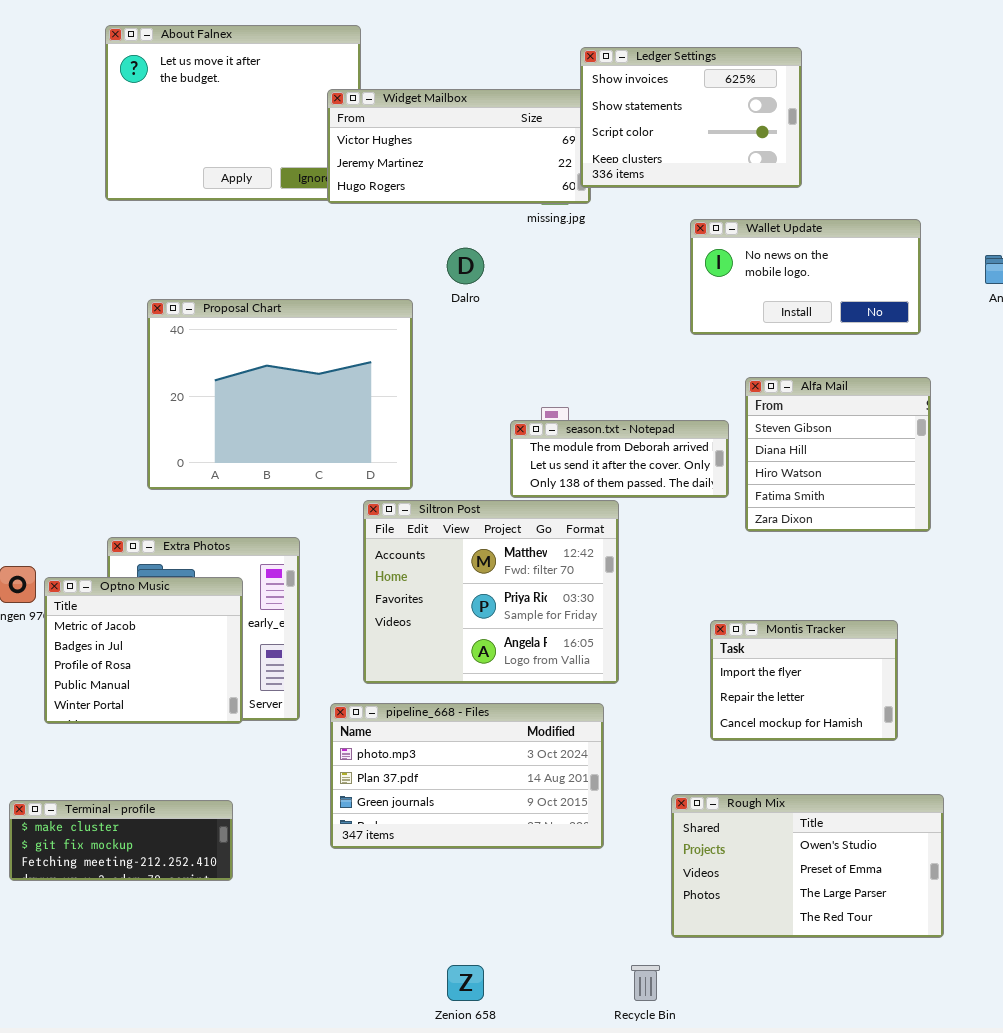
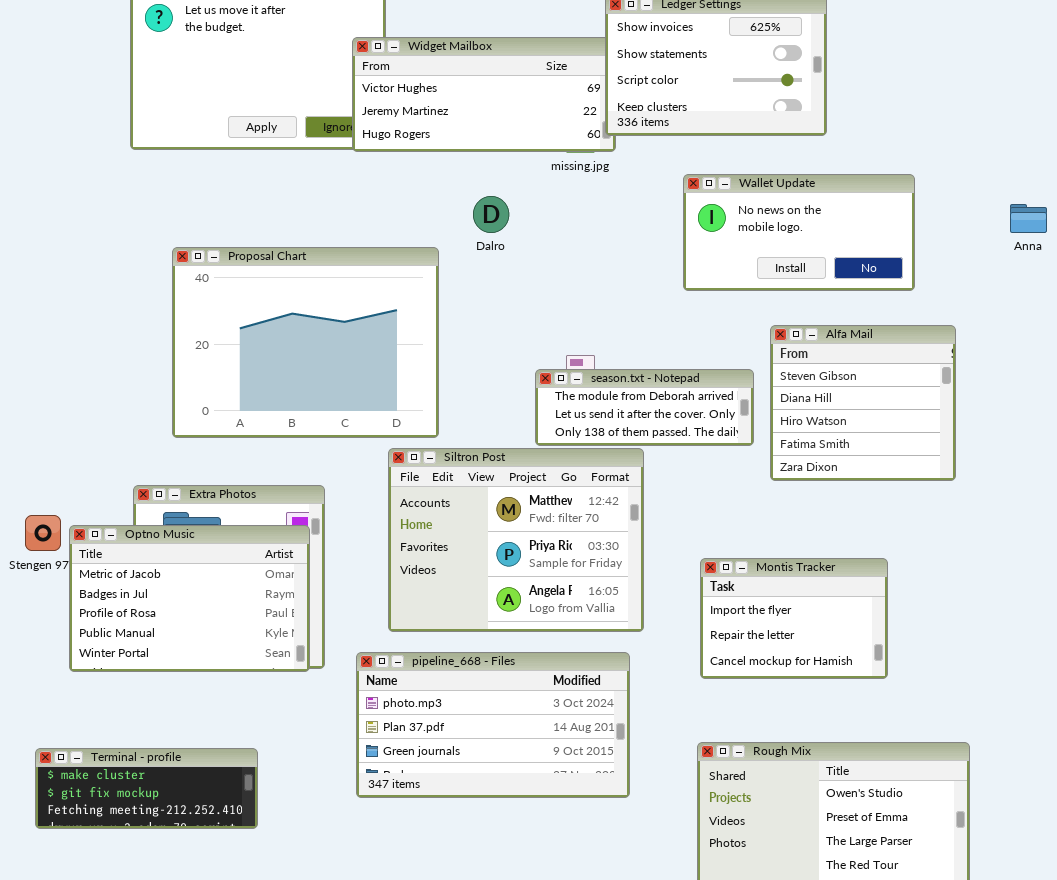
Wallet Update: [690,219,921,335] -> [683,174,915,291], moved
Optno Music: [44,577,243,724] -> [69,525,310,672], resized
Montis Tracker: [710,620,898,741] -> [700,558,888,679], moved

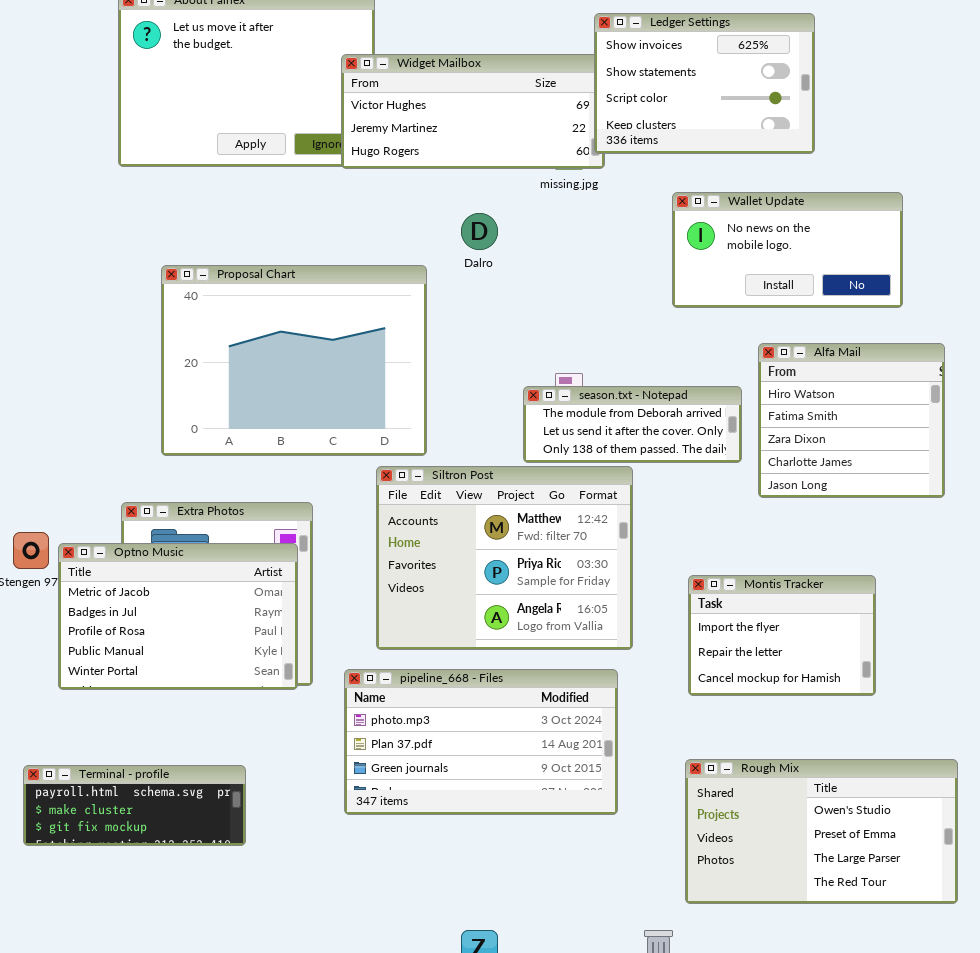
Alfa Mail: [770,325,956,481] -> [758,343,945,498], scrolled down 2 rows
Terminal - profile: [35,748,258,829] -> [23,765,246,846], scrolled up 1 row

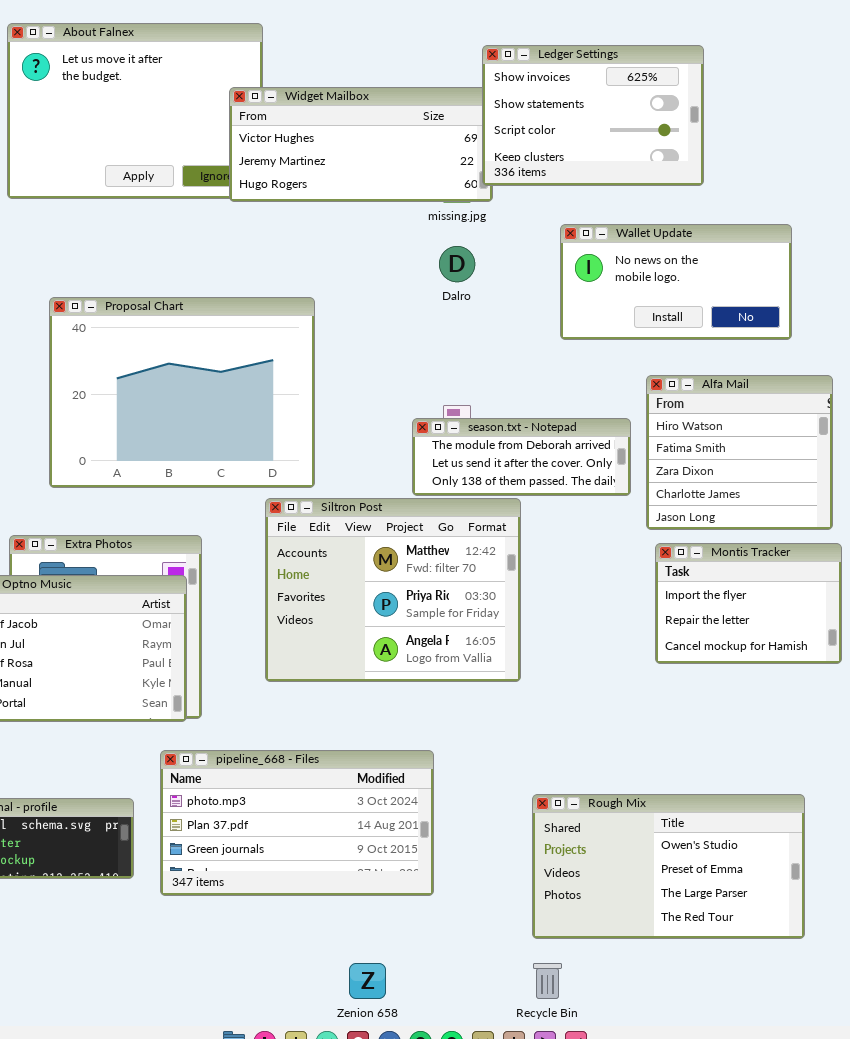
Dalro: [461,213,498,250] -> [439,246,475,282], moved
Montis Tracker: [688,575,876,696] -> [655,543,842,664], moved
pipeline_668 - Files: [344,669,618,815] -> [160,750,434,896], moved
Rough Mix: [685,759,958,904] -> [532,794,805,939], moved

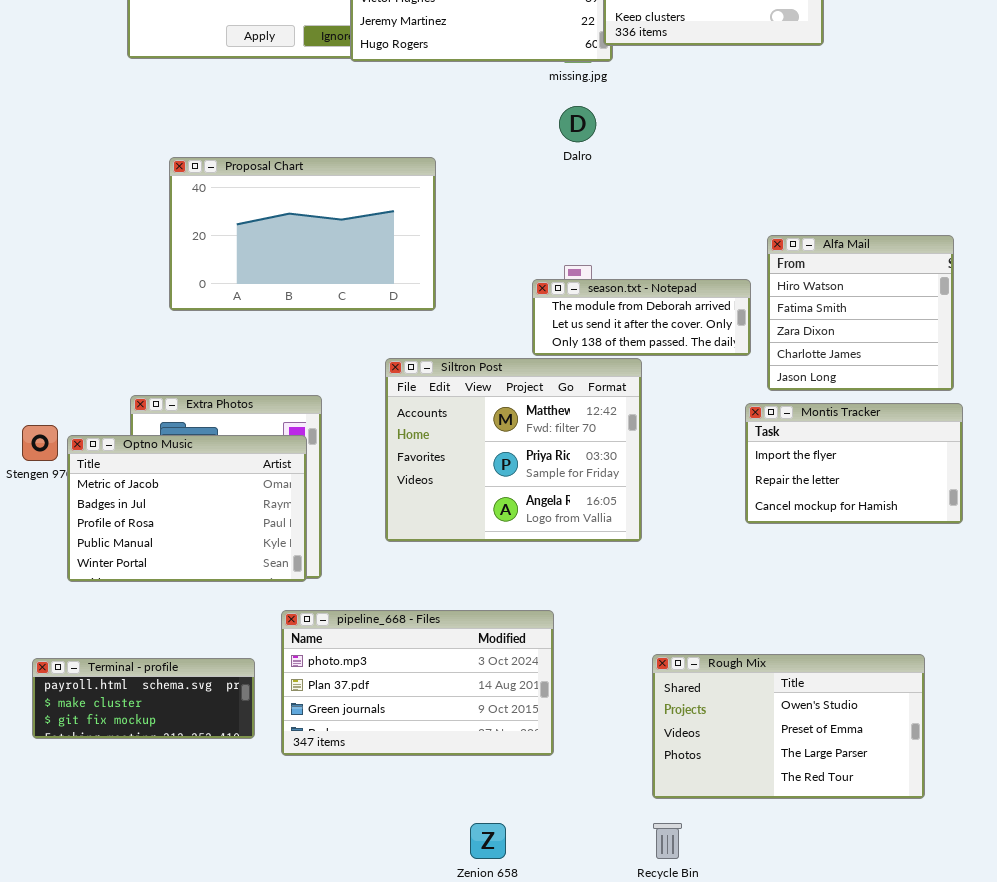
Wallet Update: [560,224,792,340] -> none, closed
Proposal Chart: [49,297,315,488] -> [169,157,436,311], resized
Montis Tracker: [655,543,842,664] -> [745,403,963,524], resized

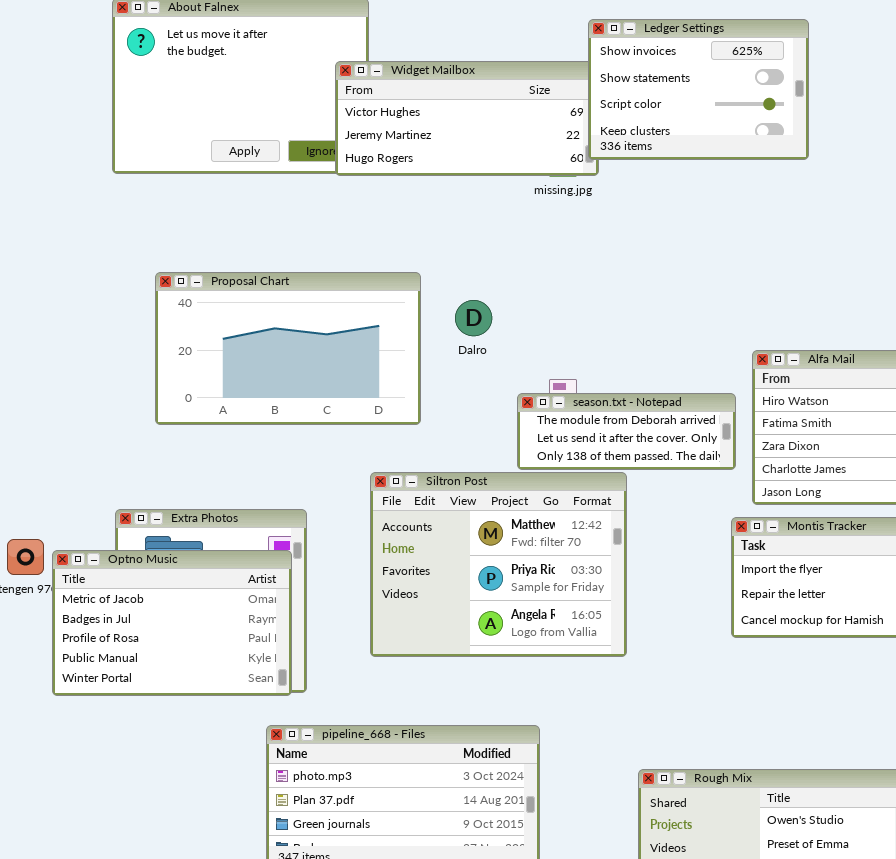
Dalro: [559,106,596,142] -> [455,300,492,336], moved
Terminal - profile: [32,658,255,739] -> none, closed

